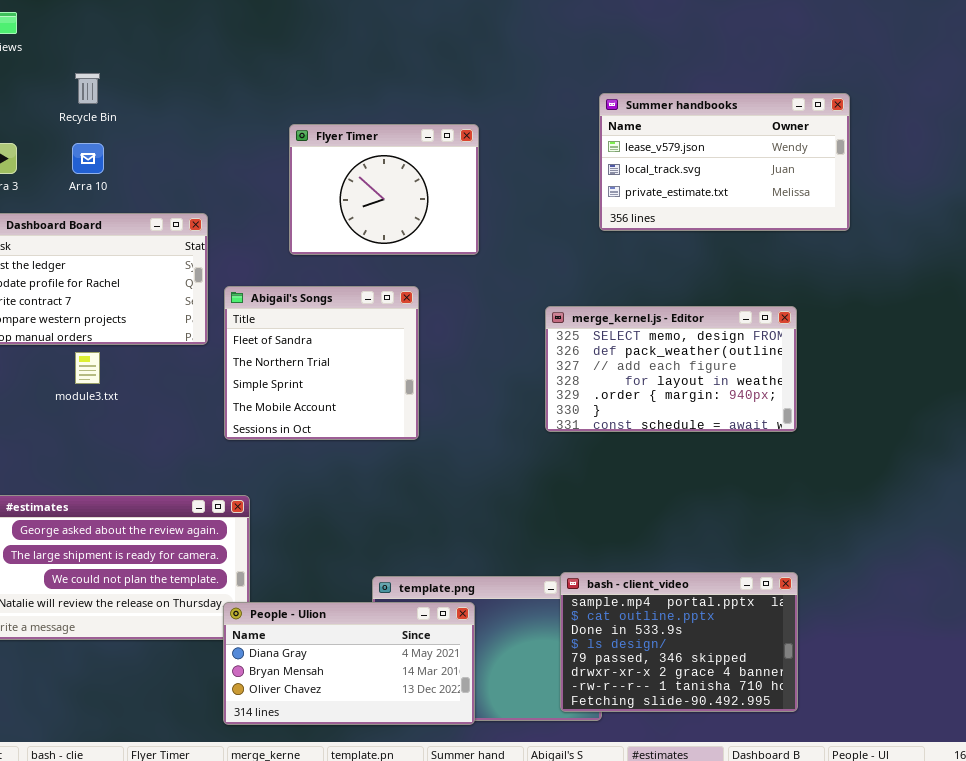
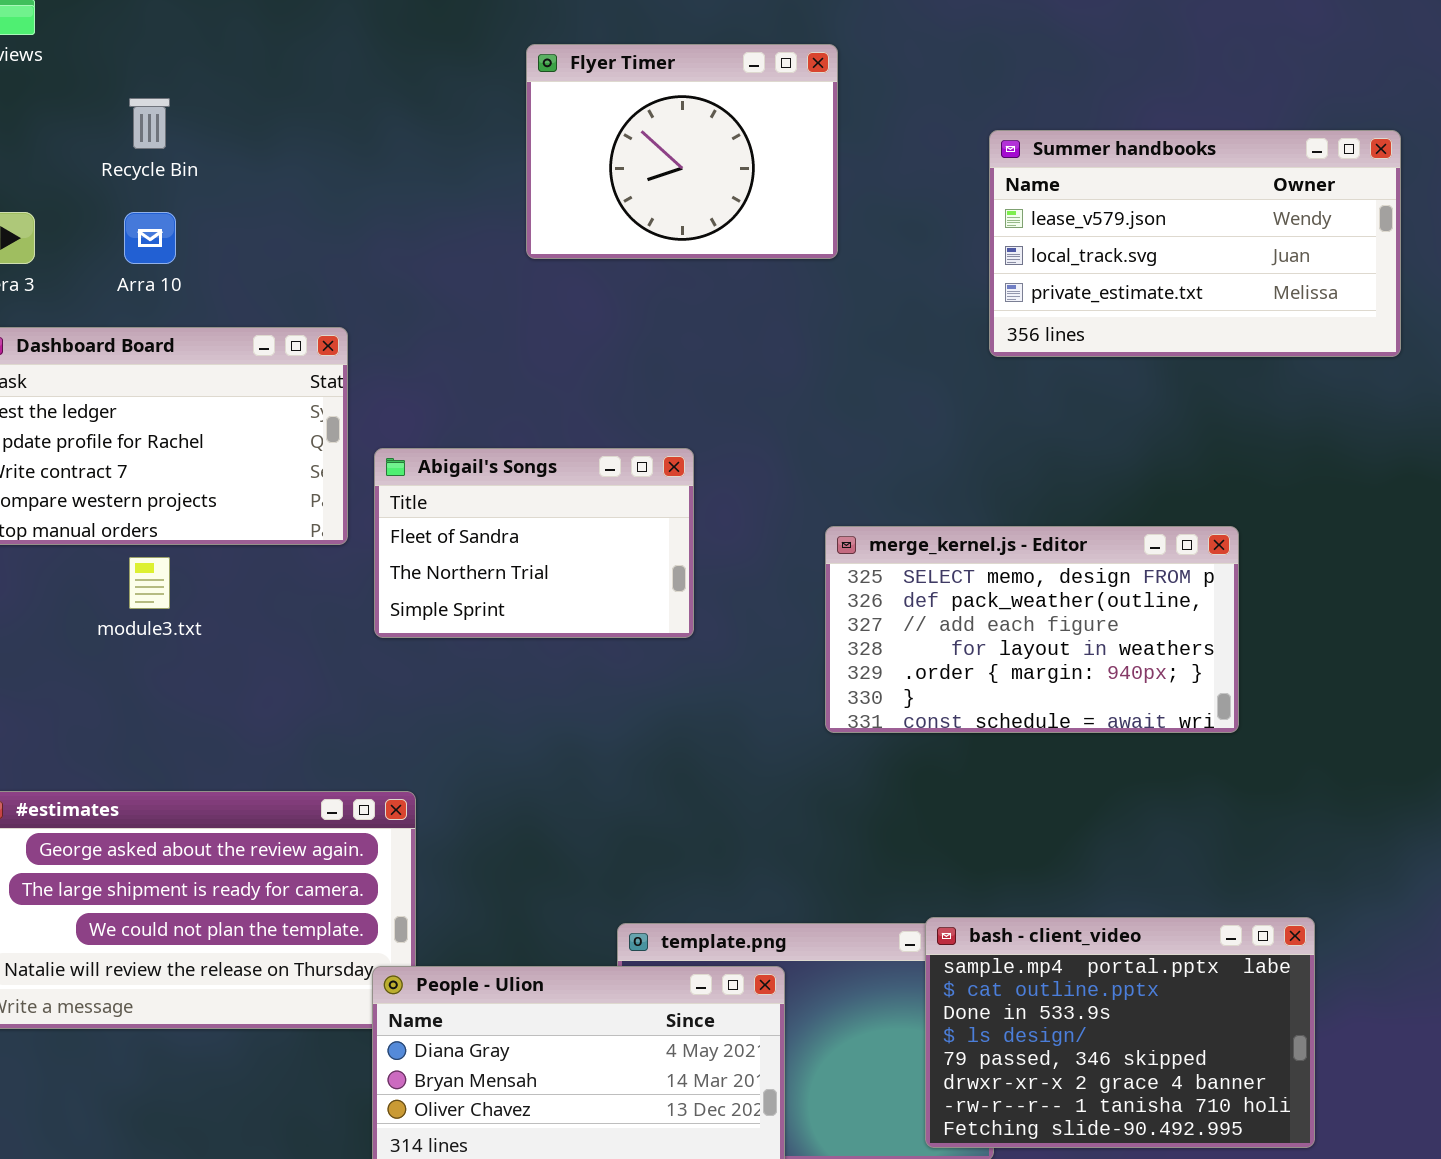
Flyer Timer: [289,124,479,255] -> [526,44,838,259], moved
Abigail's Songs: [224,286,419,440] -> [374,448,694,638], resized
merge_kernel.js - Editor: [545,306,797,432] -> [825,526,1239,733], moved

